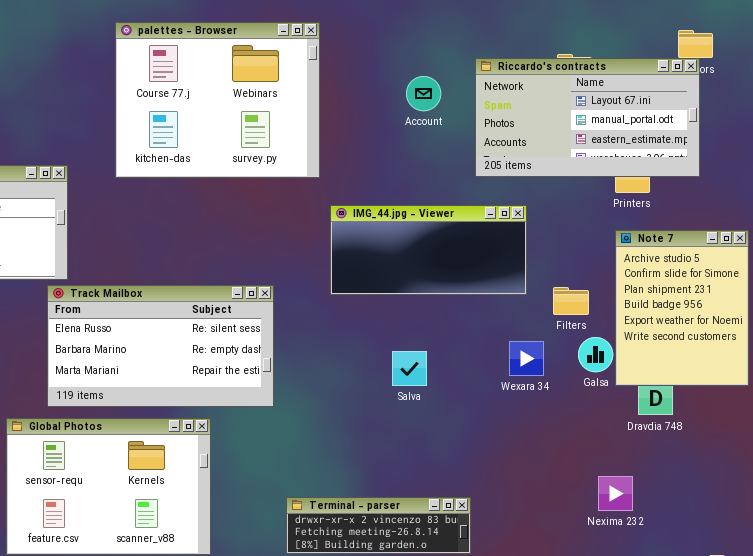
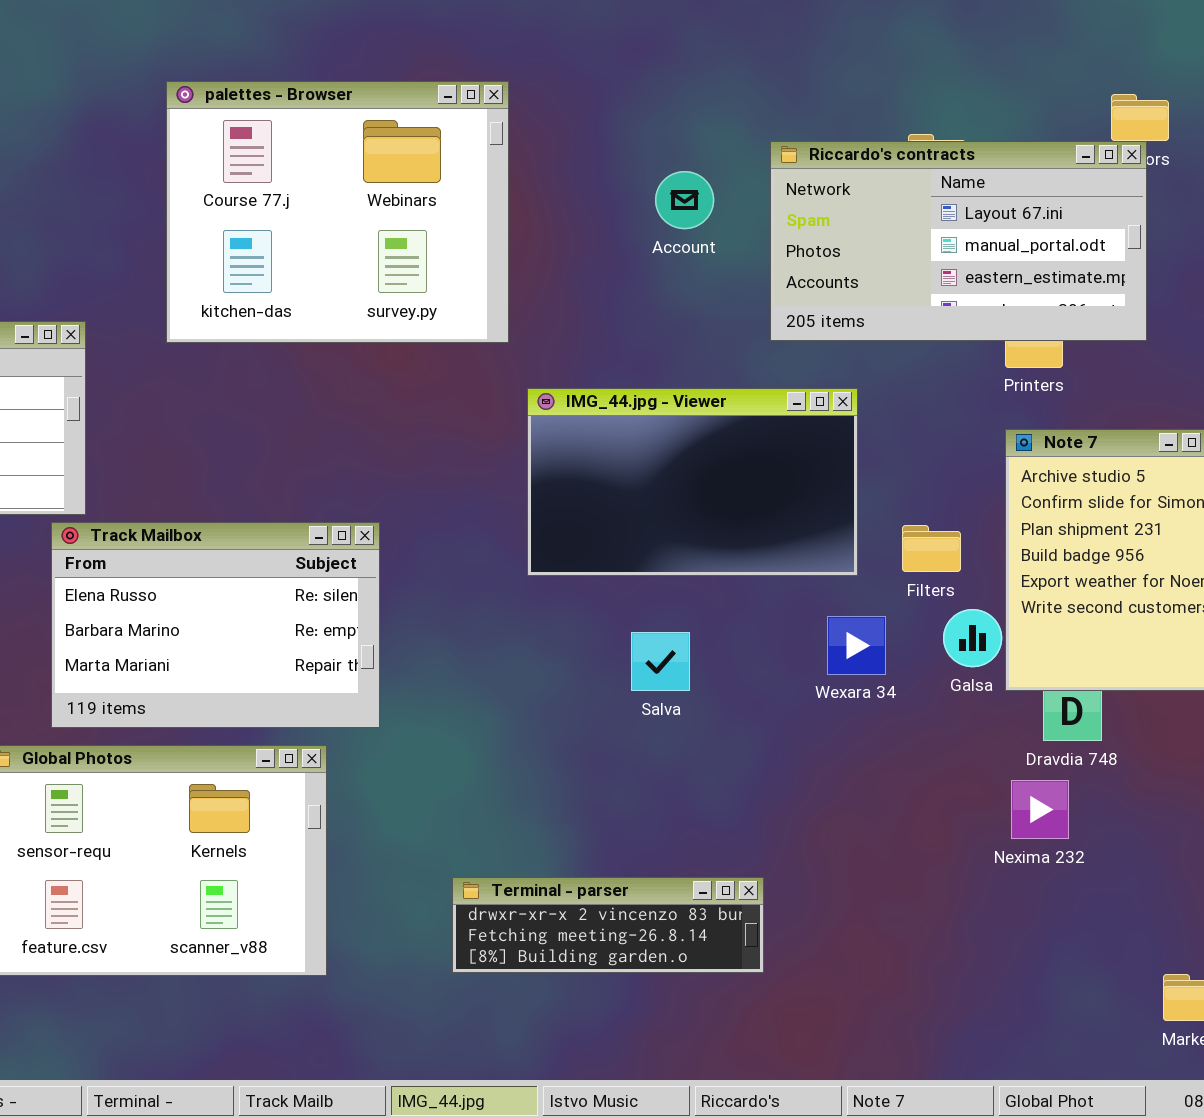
IMG_44.jpg - Viewer: [330,205,527,295] -> [527,388,858,576], resized
Track Mailbox: [47,285,274,407] -> [51,522,380,728], resized
Nexima 232: [598,476,633,511] -> [1011,780,1069,839], moved

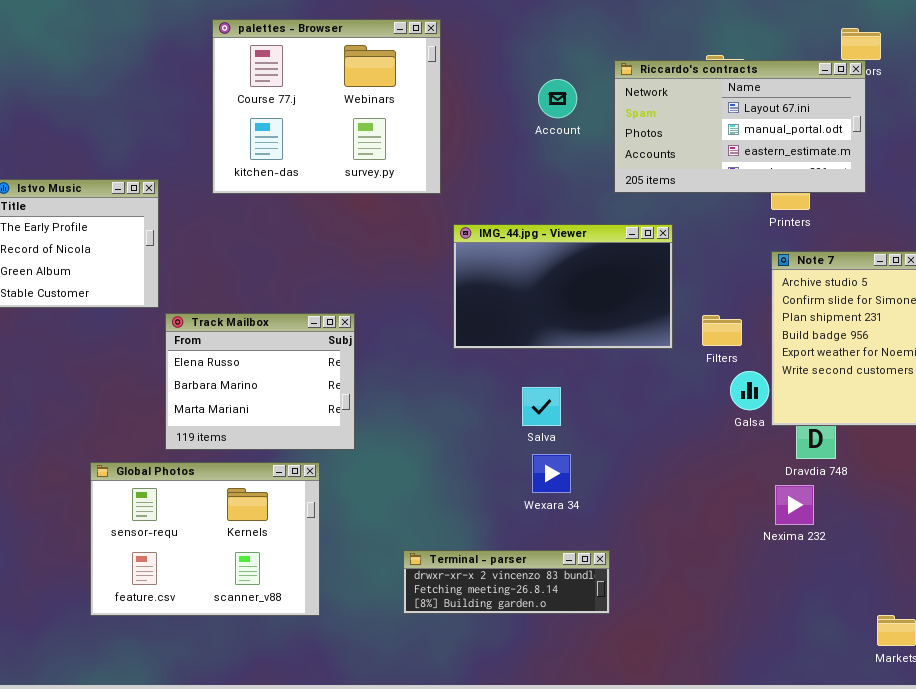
Track Mailbox: [51,522,380,728] -> [165,313,355,450], resized
Wexara 34: [827,616,886,675] -> [532,454,571,493], moved

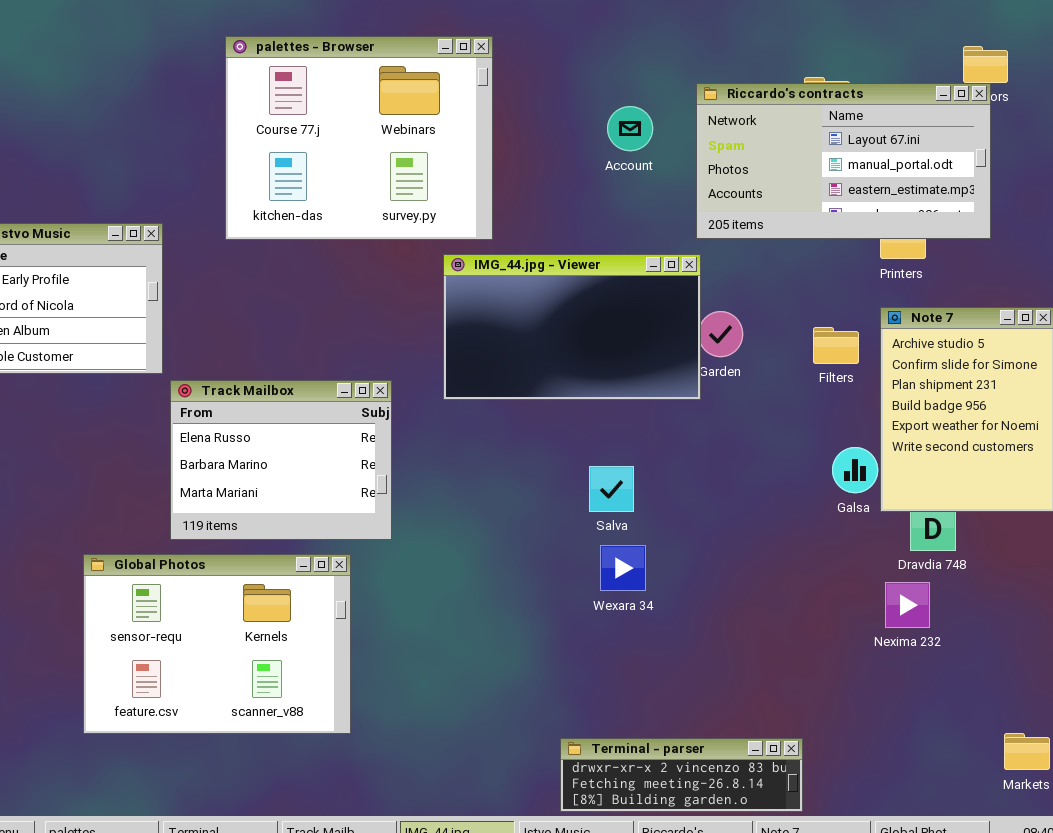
IMG_44.jpg - Viewer: [453,224,673,349] -> [443,254,701,400], moved
Filters: [702,315,742,346] -> [813,327,859,364], moved
Terminal - parser: [403,550,610,614] -> [560,738,803,812], moved

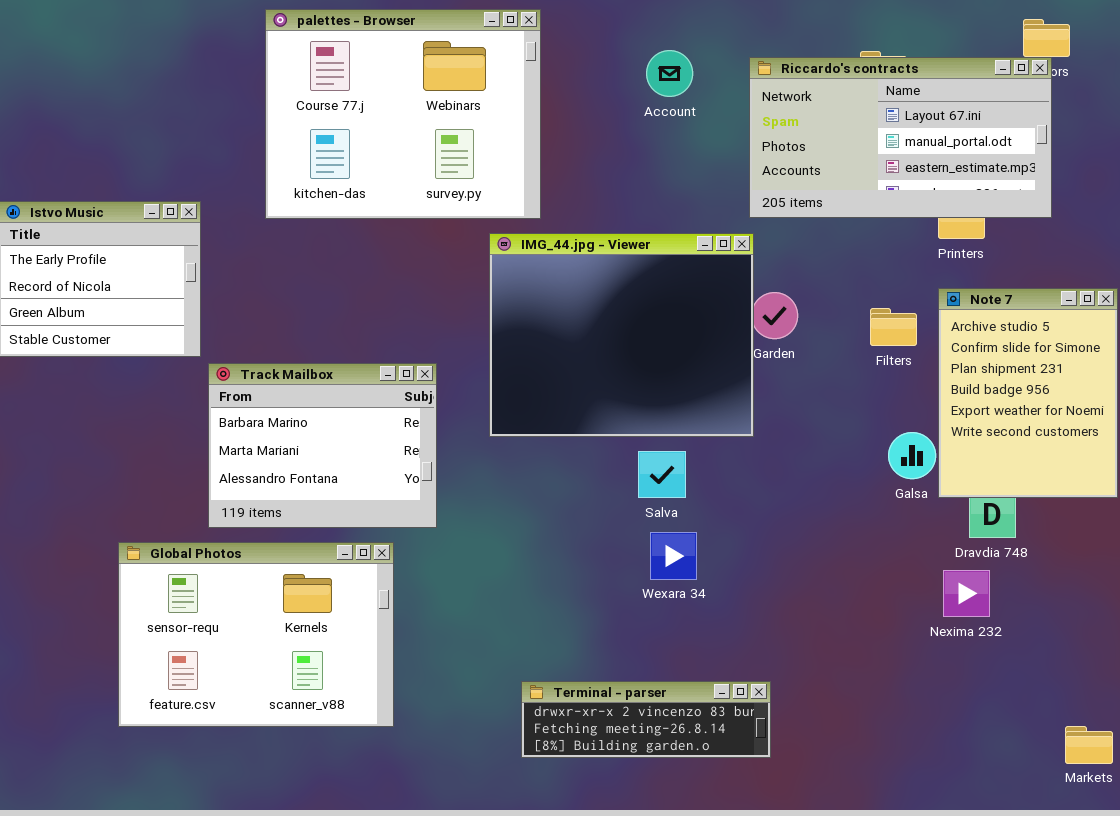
Account: [607,106,653,151] -> [646,50,693,97], moved
IMG_44.jpg - Viewer: [443,254,701,400] -> [489,233,754,437], resized
Track Mailbox: [170,380,392,540] -> [208,363,437,528], scrolled down 1 row
Terminal - parser: [560,738,803,812] -> [521,681,771,758], moved

